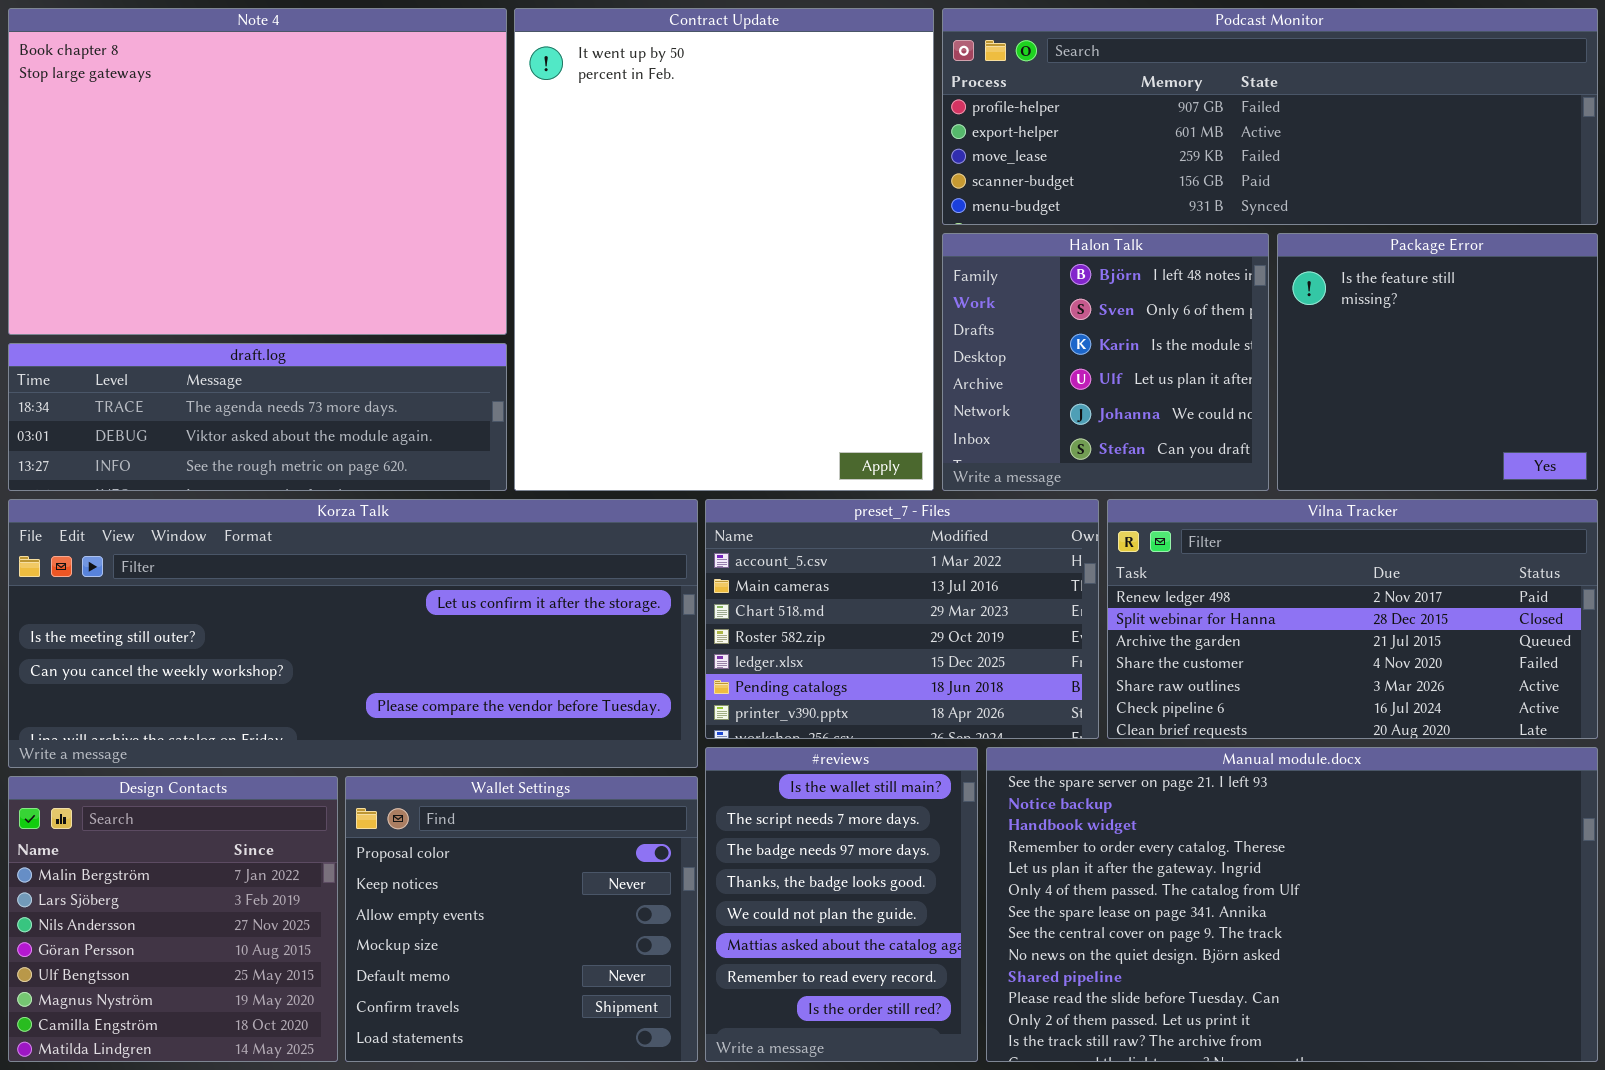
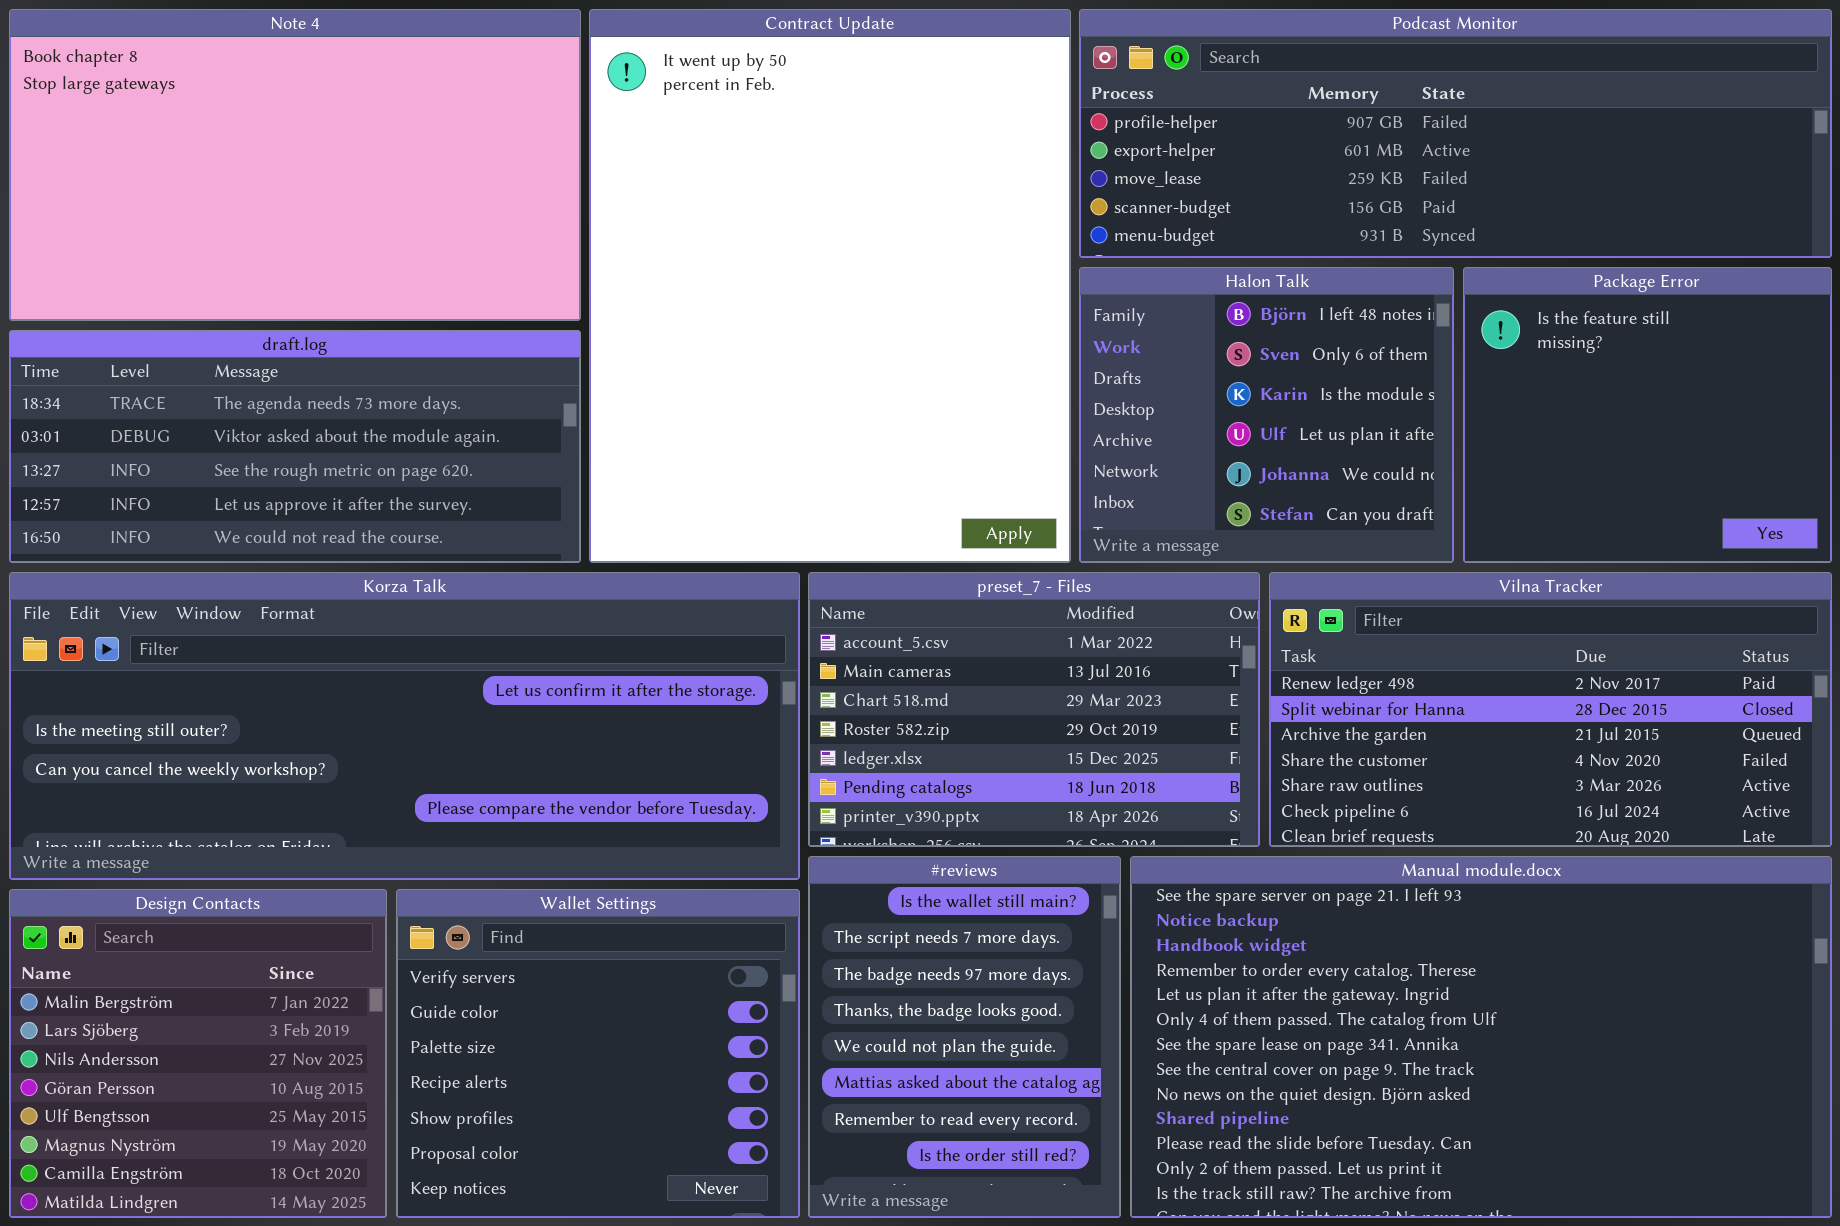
Note 4: [8,8,507,335] -> [9,9,581,321], resized
draft.log: [8,343,507,491] -> [9,330,581,563], resized
Wallet Settings: [345,776,698,1062] -> [396,889,800,1218], scrolled up 5 rows

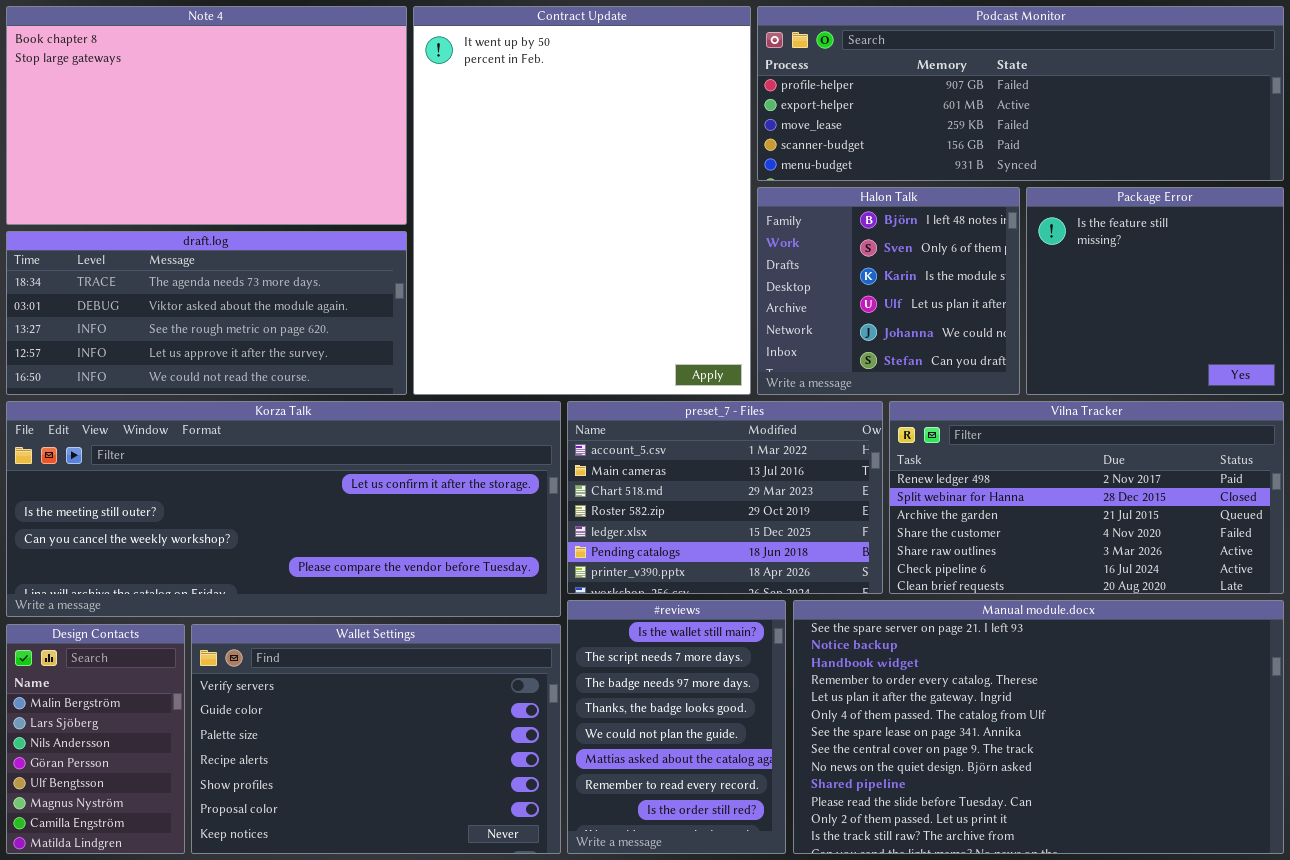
Design Contacts: [9,889,387,1218] -> [6,624,185,854], resized
Wallet Settings: [396,889,800,1218] -> [191,624,561,854], resized

